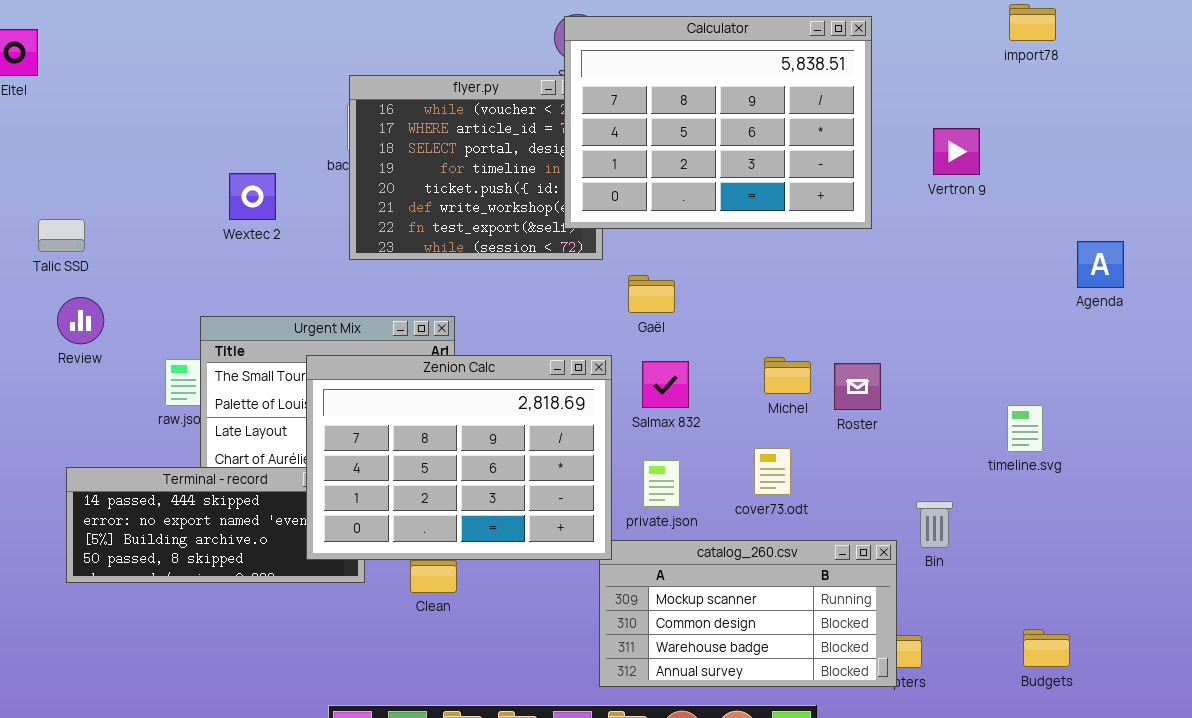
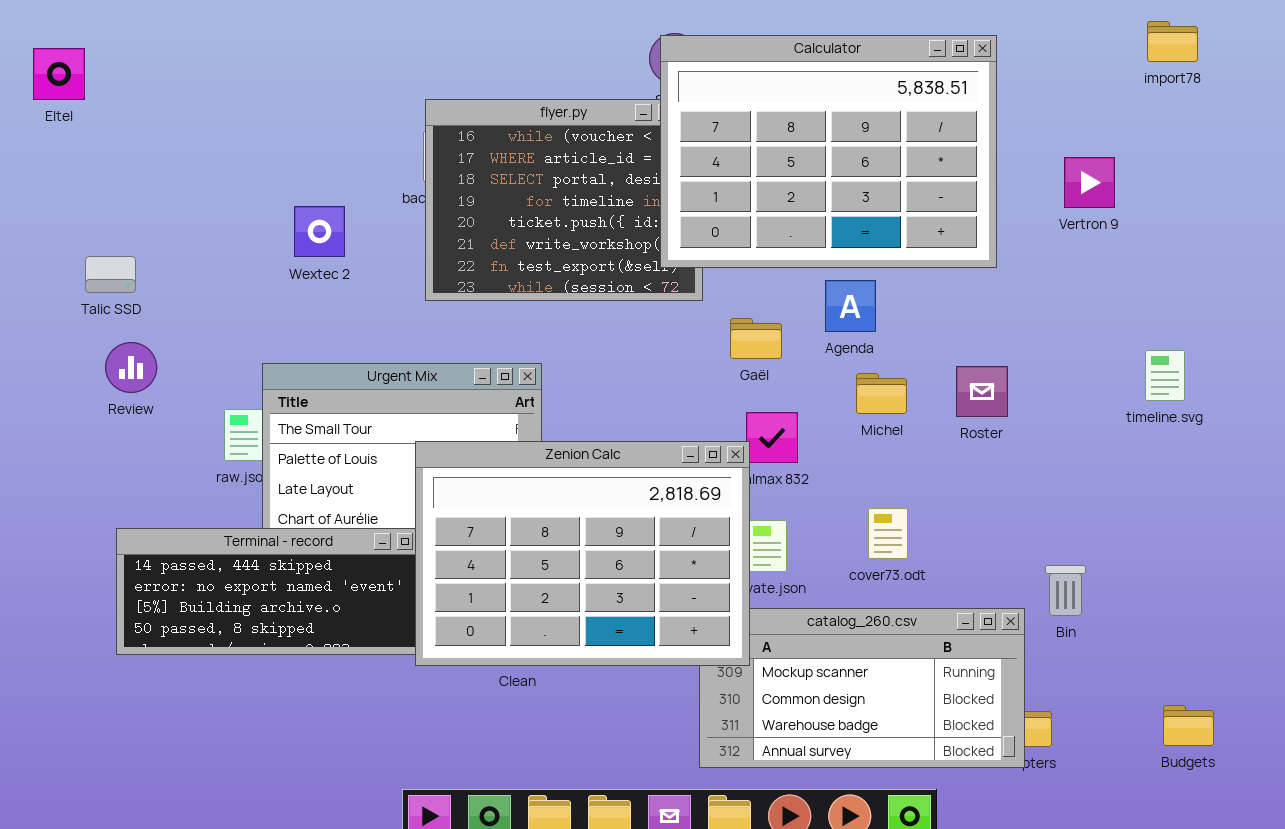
Agenda: [1077,241,1124,288] -> [825,280,876,332], moved
Zenion Calc: [306,355,612,560] -> [415,441,750,666], moved
Michel: [764,357,811,394] -> [856,373,907,414], moved
Roster: [834,363,881,410] -> [956,366,1008,417], moved
timeline.svg: [1007,405,1043,452] -> [1145,350,1185,401], moved

